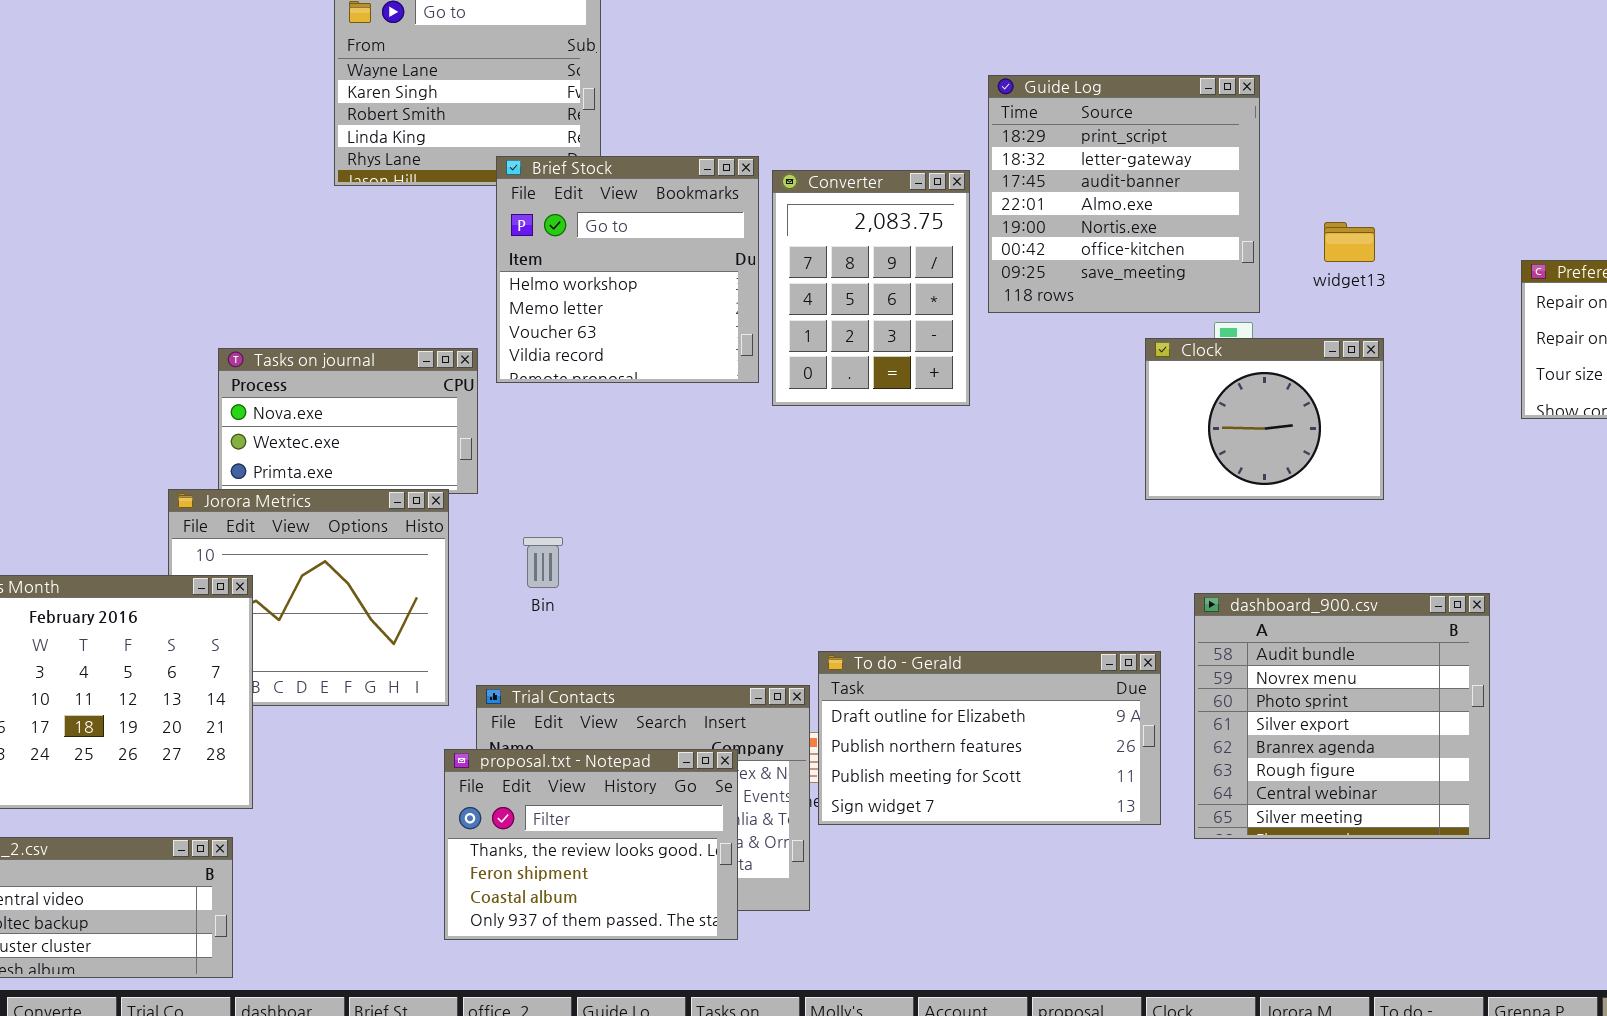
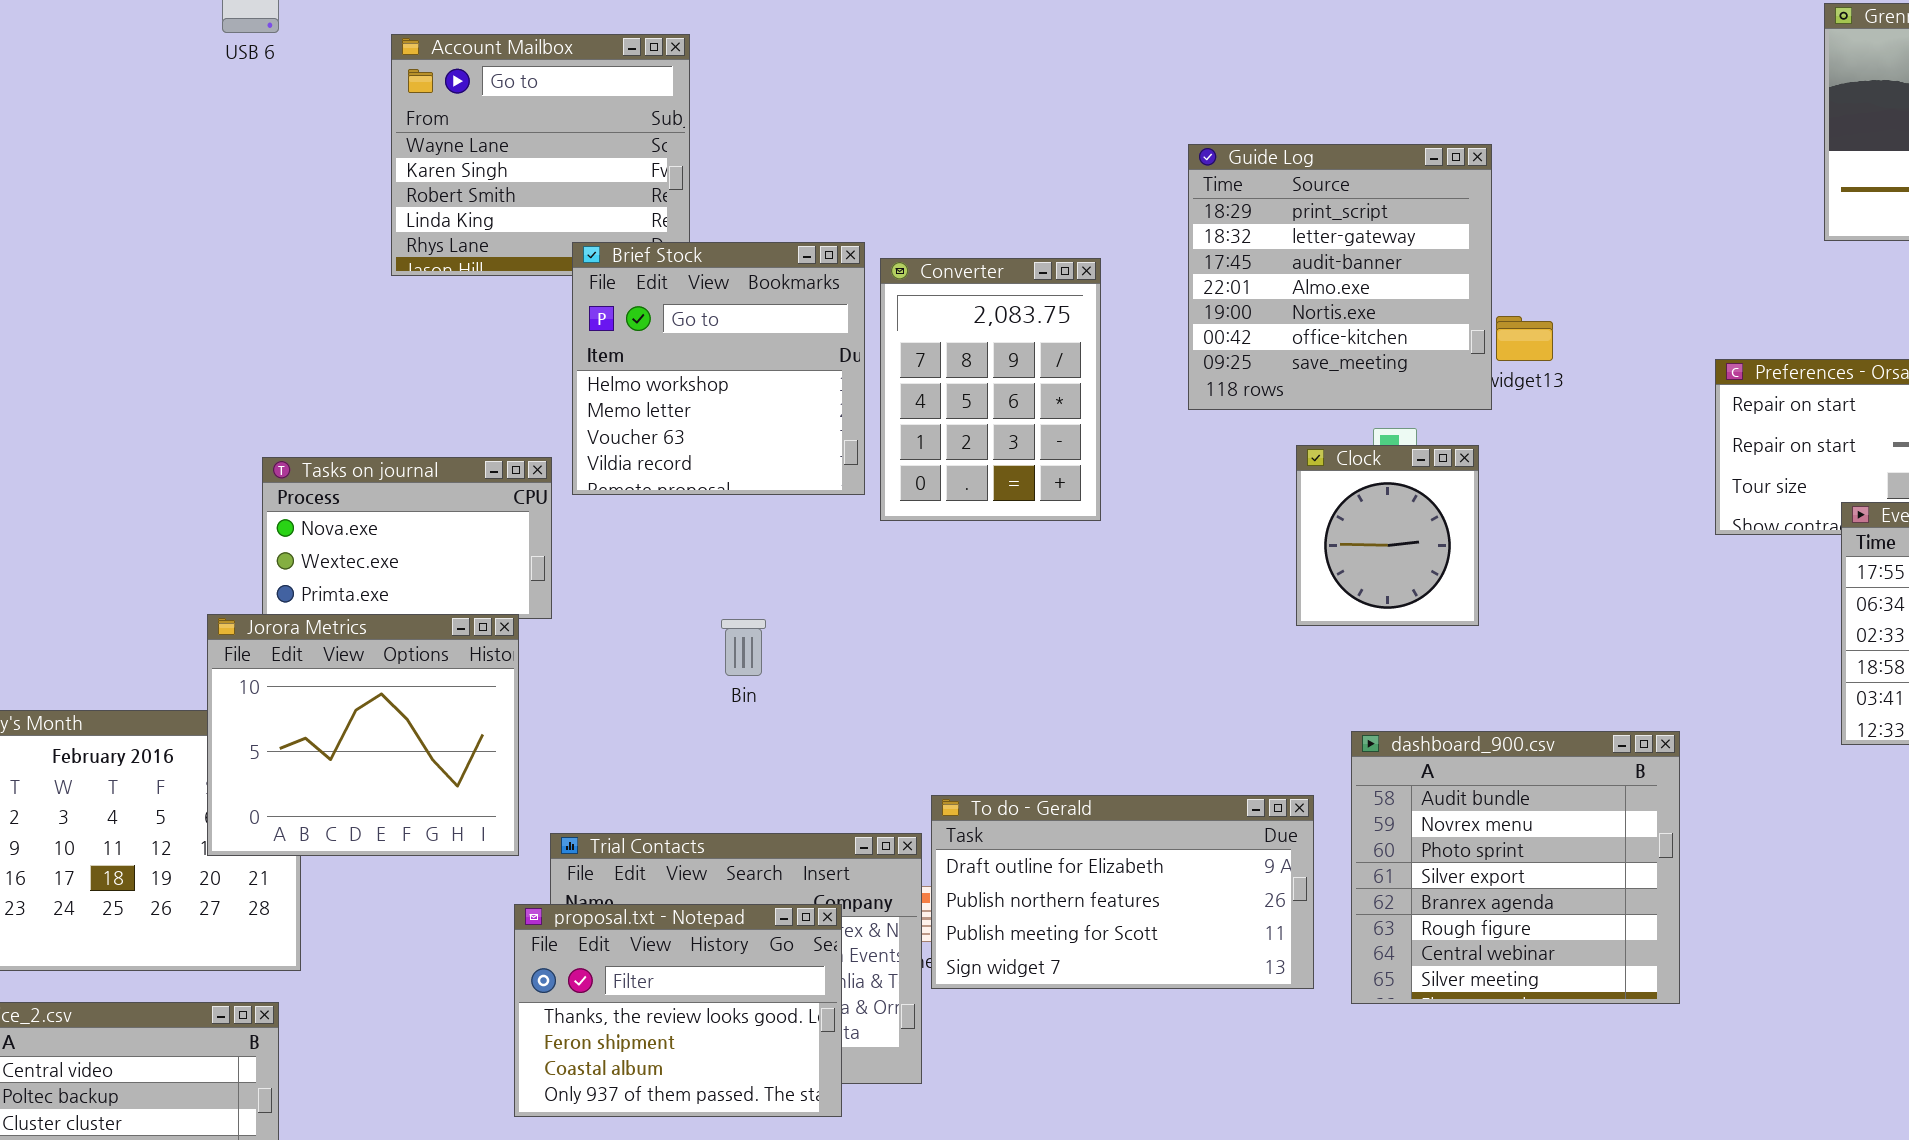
Guide Log: [988,75,1260,313] -> [1188,144,1492,410], moved
Clock: [1145,338,1384,500] -> [1296,445,1479,626], resized
Jorora Metrics: [168,489,449,706] -> [207,614,519,856], raised
Bin: [523,537,563,588] -> [721,619,766,676], moved

